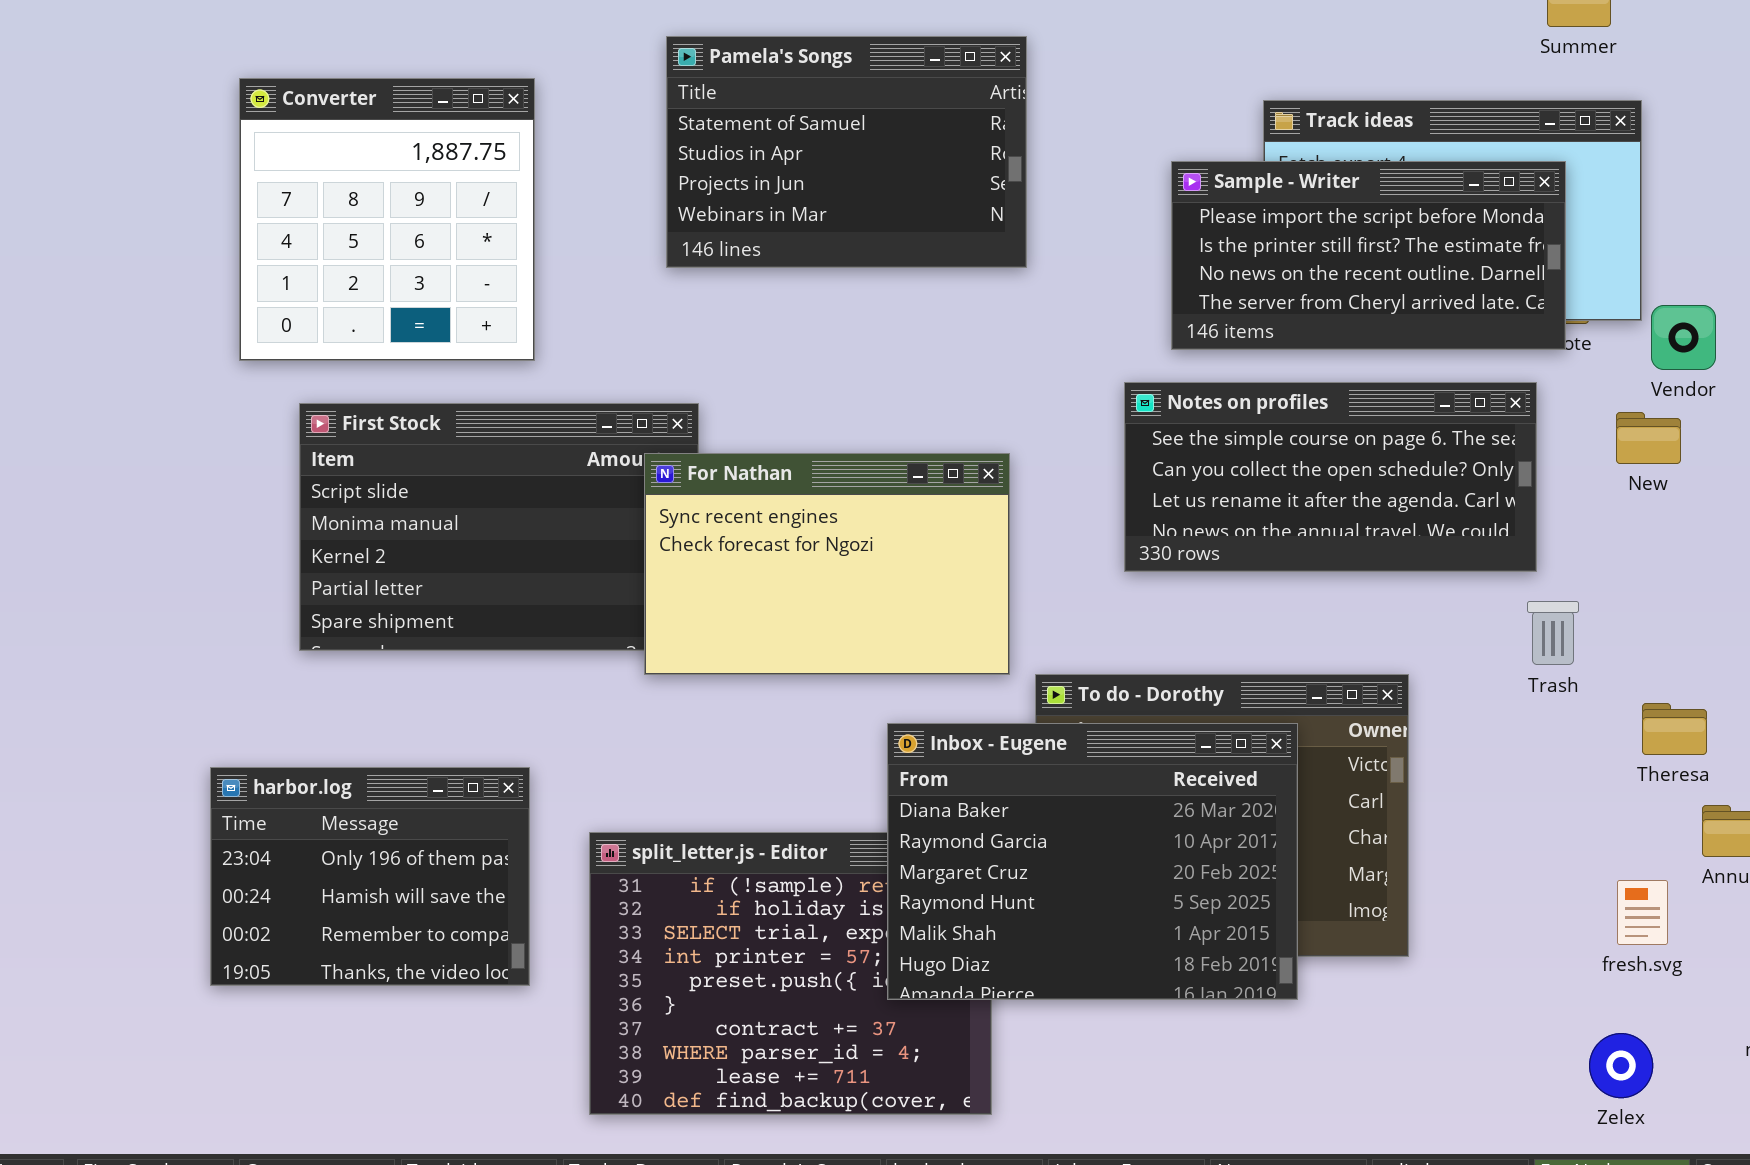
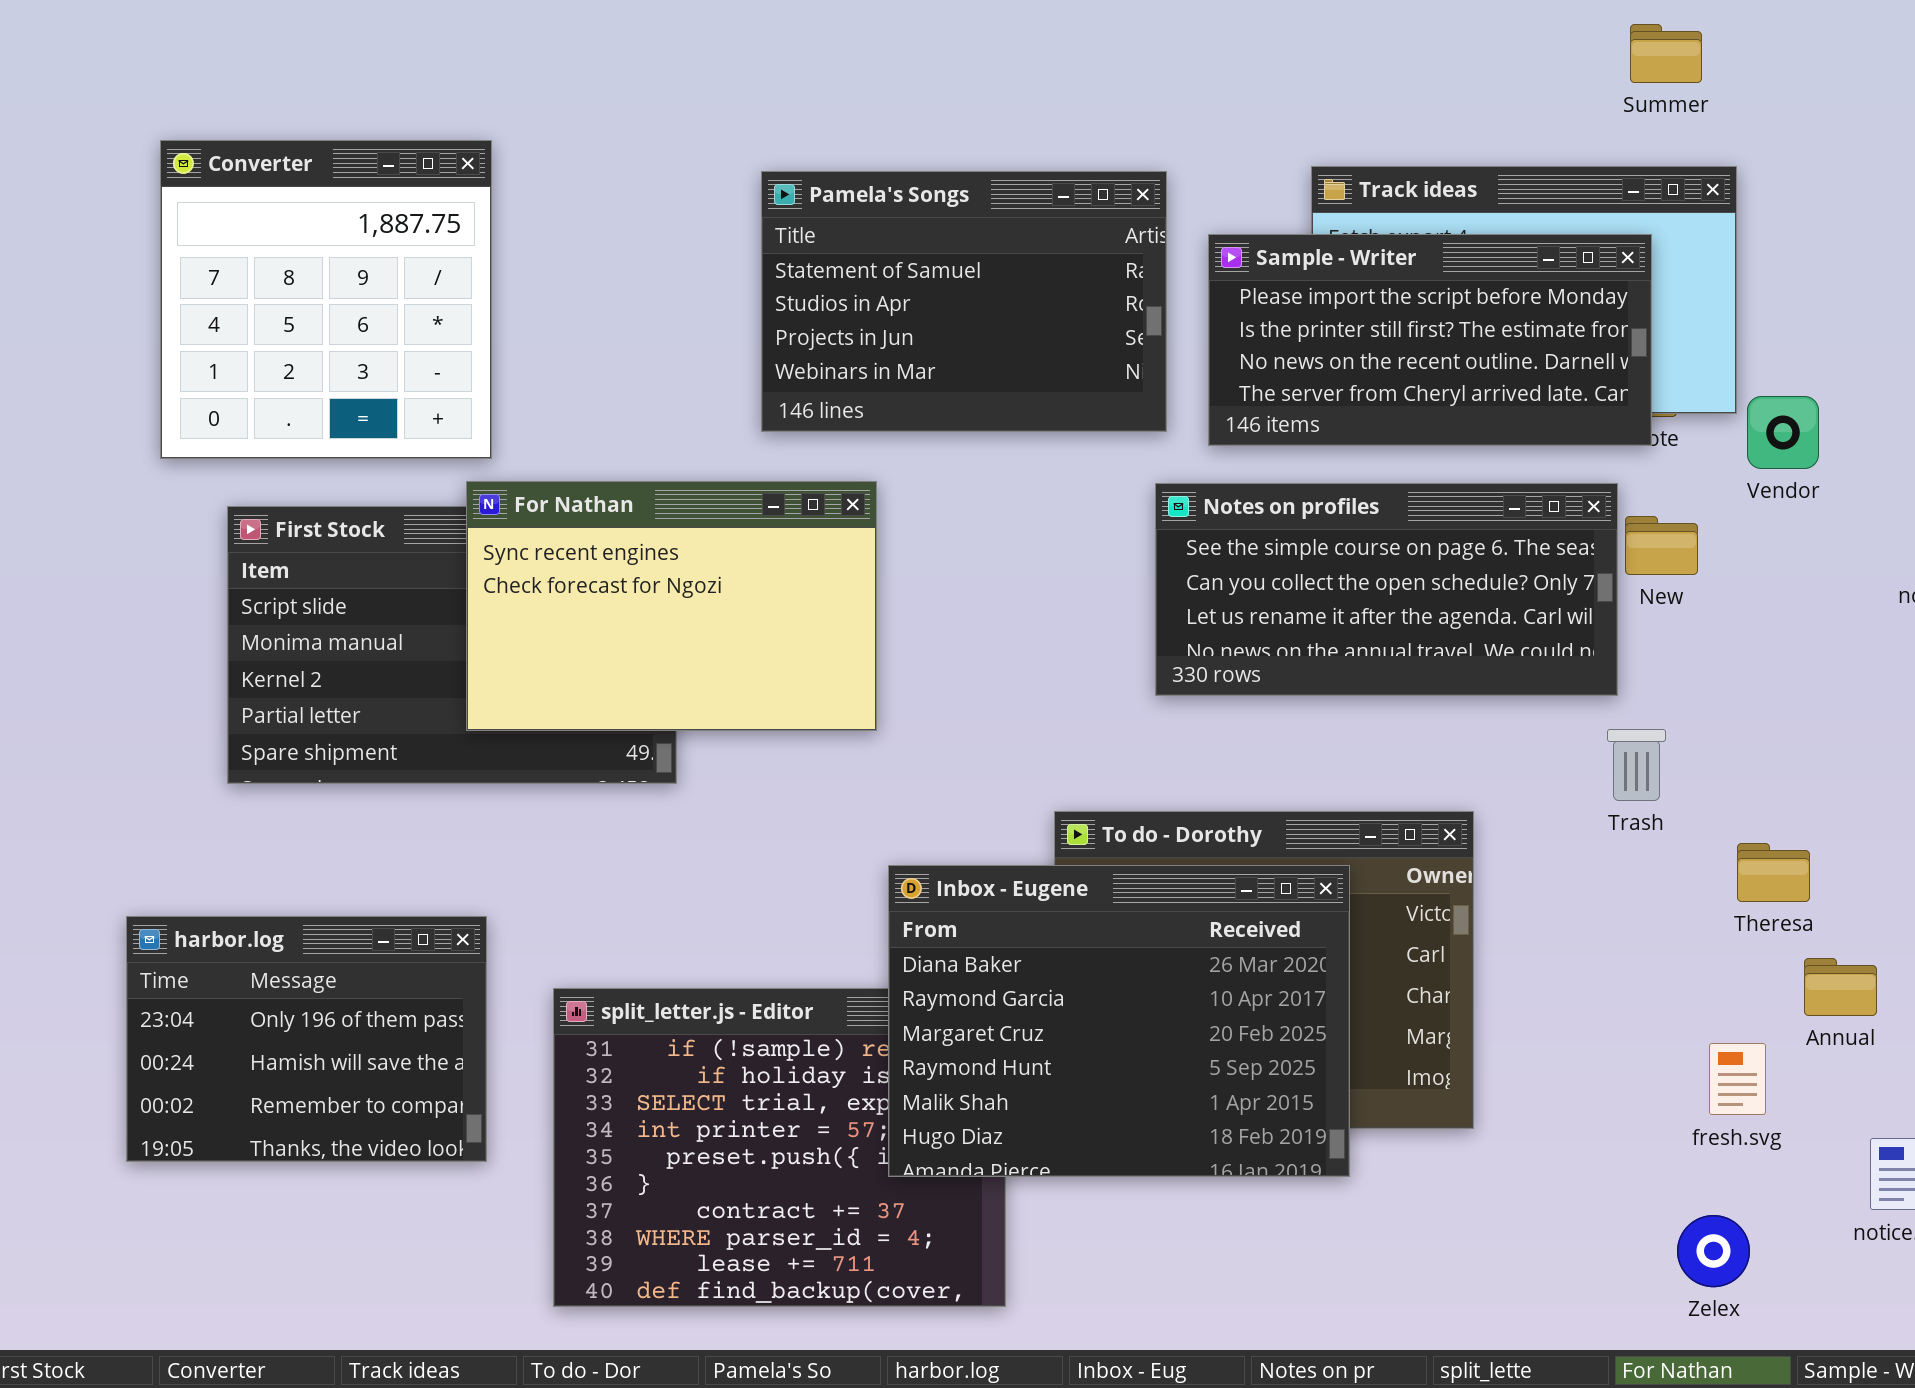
Pamela's Songs: [666,36,1027,268] -> [761,171,1167,432], moved
New: [1616,412,1681,464] -> [1625,516,1698,575], moved
For Nathan: [644,453,1010,675] -> [466,481,877,731], moved

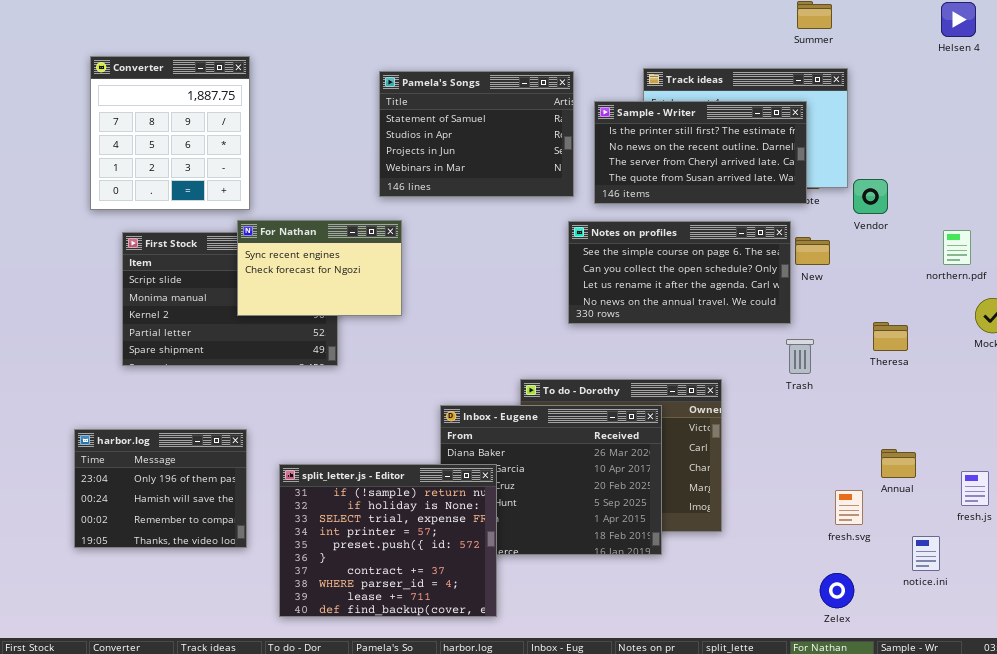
Sample - Writer: [1208,234,1652,446] -> [594,101,807,204], scrolled down 1 row
For Nathan: [466,481,877,731] -> [237,220,402,316], resized
Theresa: [1737,843,1810,902] -> [873,322,908,351], moved
split_letter.js - Editor: [553,988,1006,1307] -> [279,464,497,617], raised

